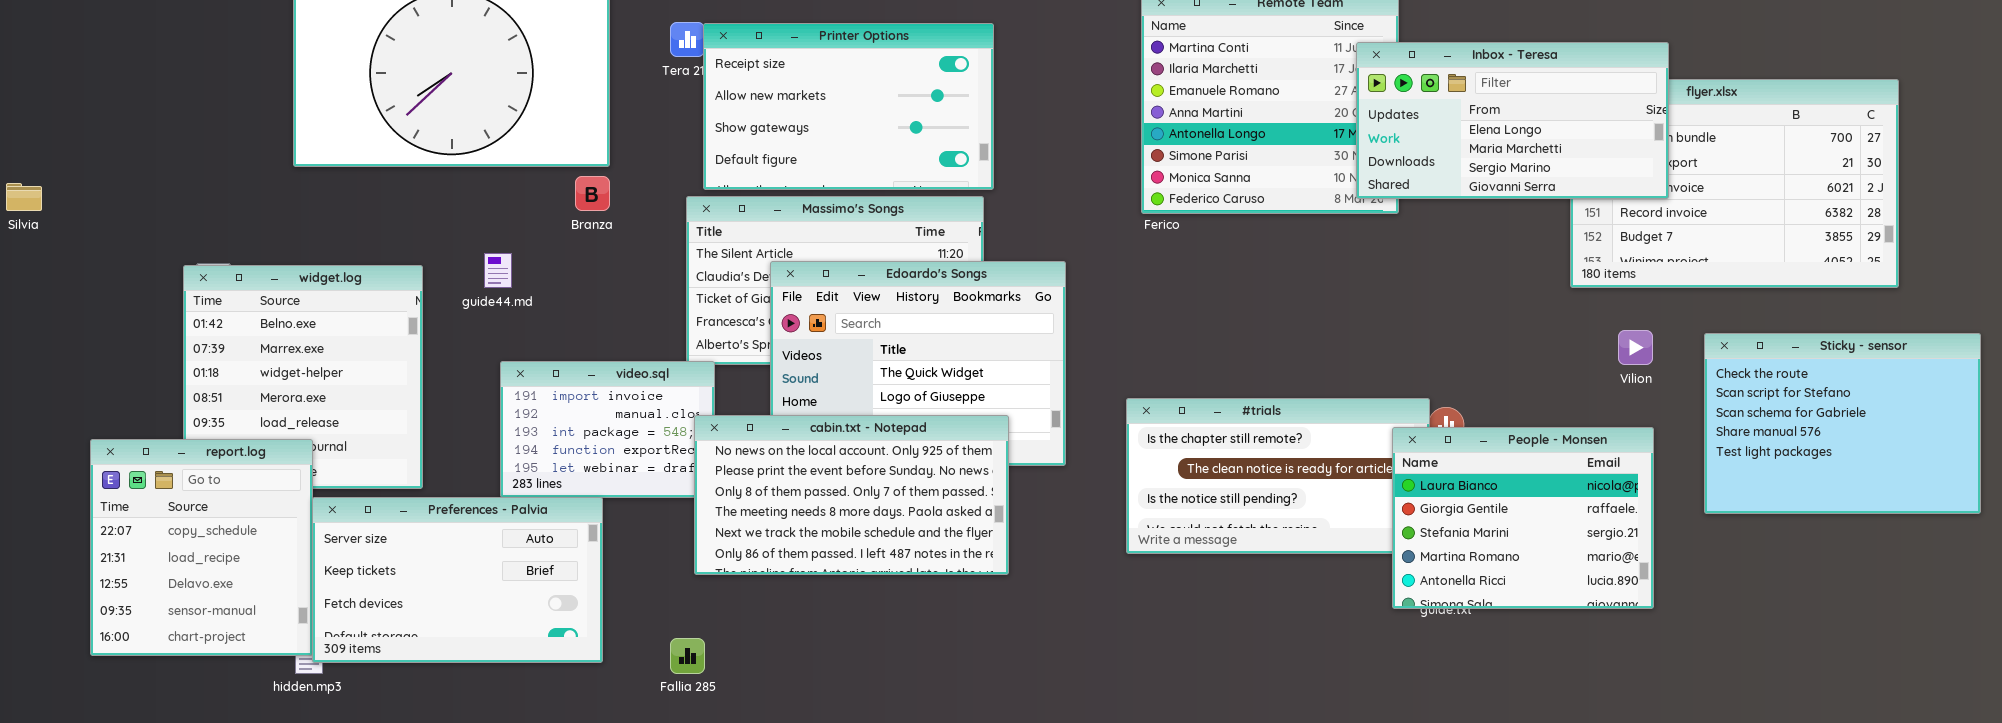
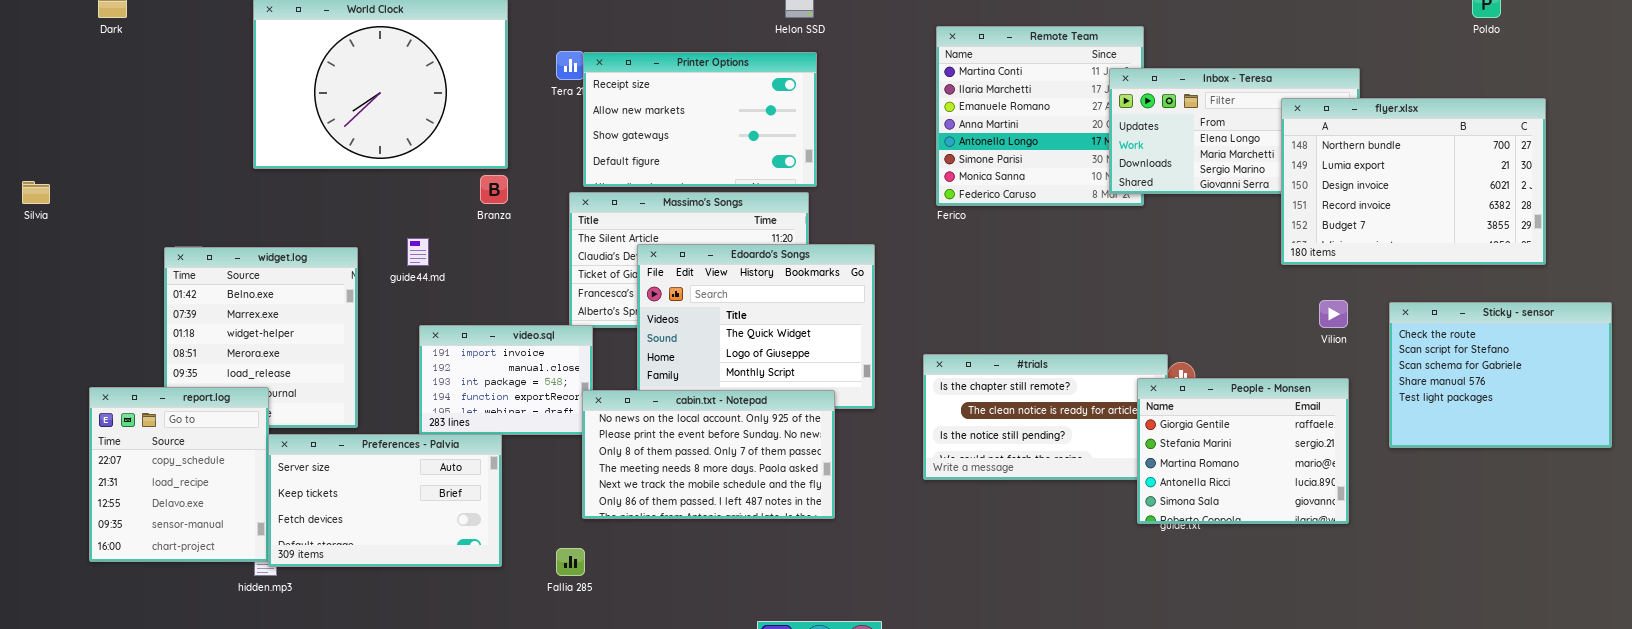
flyer.xlsx: [1570,79,1899,288] -> [1281,98,1546,265], raised
cabin.txt - Notepad: [694,415,1009,575] -> [582,390,835,519], moved
People - Monsen: [1392,427,1654,609] -> [1137,378,1349,524], scrolled down 1 row

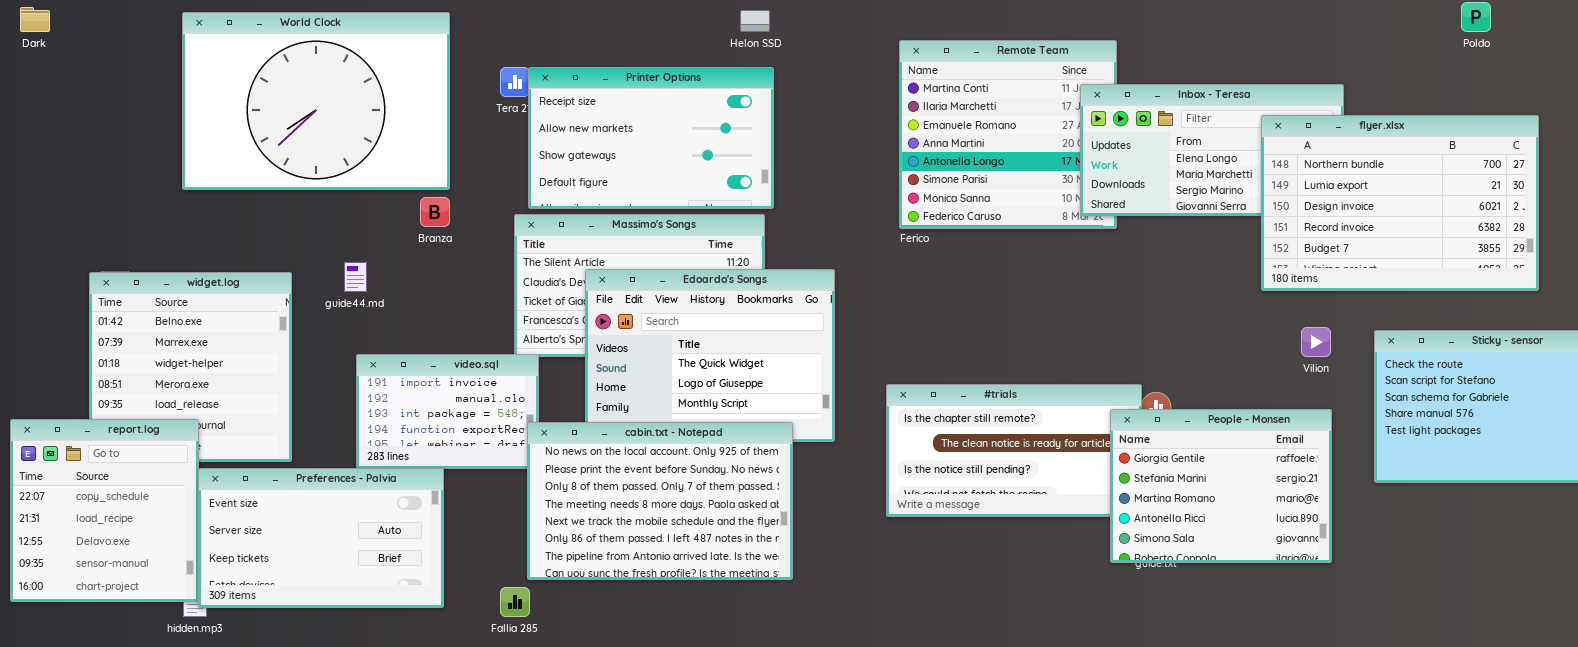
cabin.txt - Notepad: [582,390,835,519] -> [527,422,793,580], resized
Preferences - Palvia: [268,434,502,567] -> [198,468,444,608], scrolled up 1 row

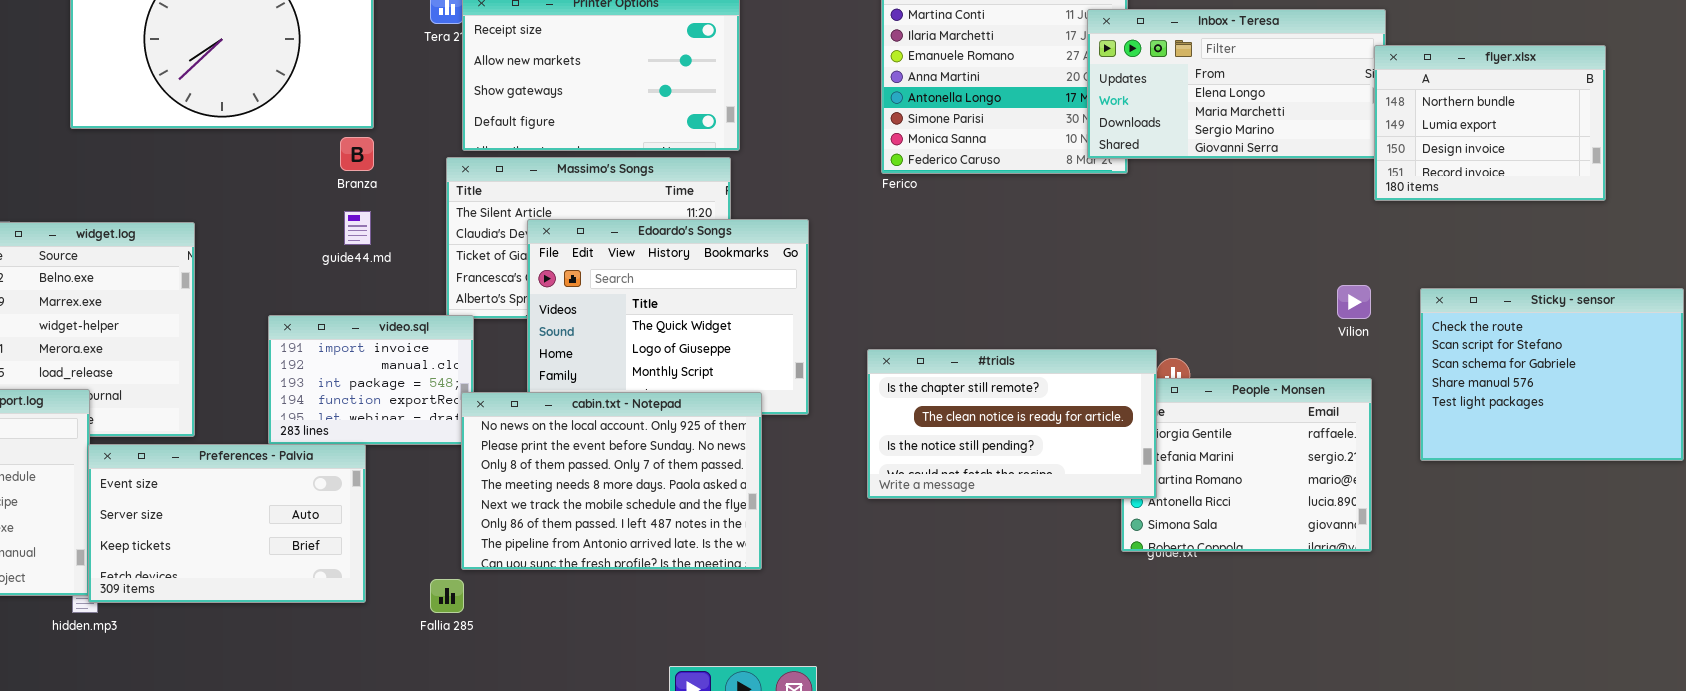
flyer.xlsx: [1261,115,1539,291] -> [1374,45,1606,201], resized
guide44.md: [344,262,367,292] -> [344,211,371,245], moved
#trials: [886,384,1142,517] -> [867,349,1157,499], raised

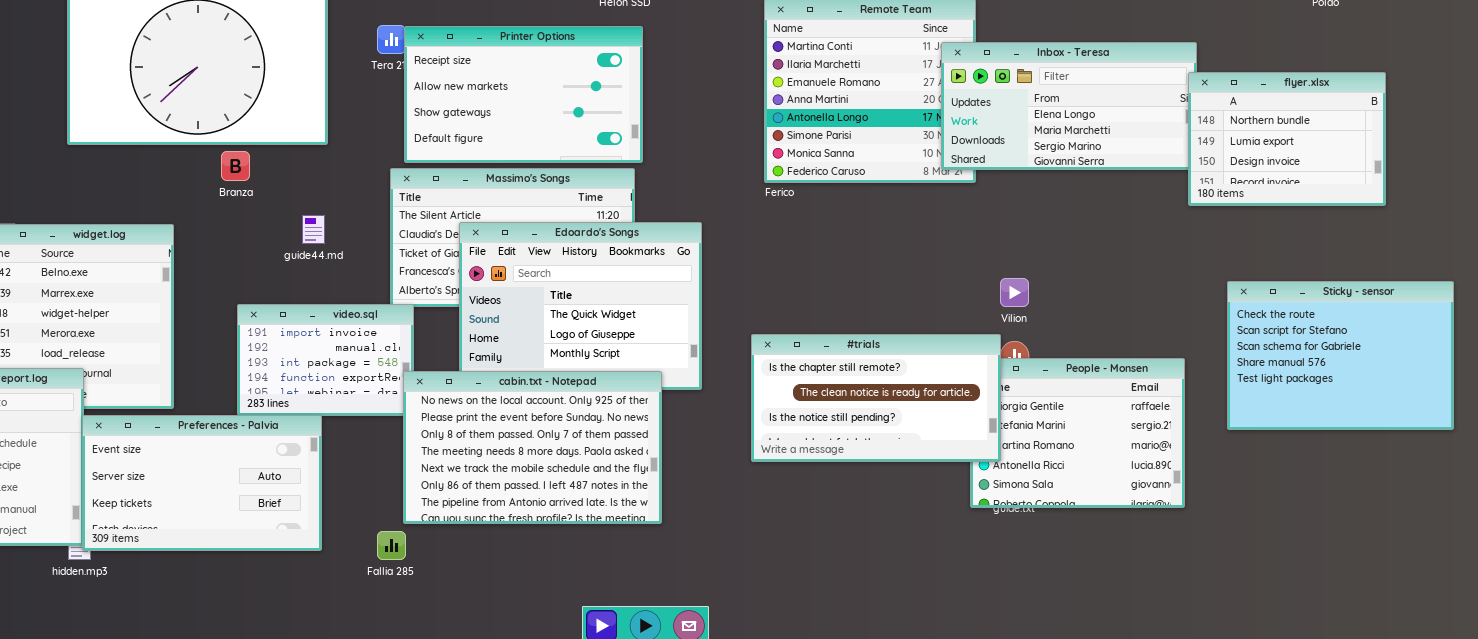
Branza: [340,137,374,171] -> [221,151,250,181], moved
Vilion: [1337,285,1371,319] -> [1000,278,1029,307], moved

